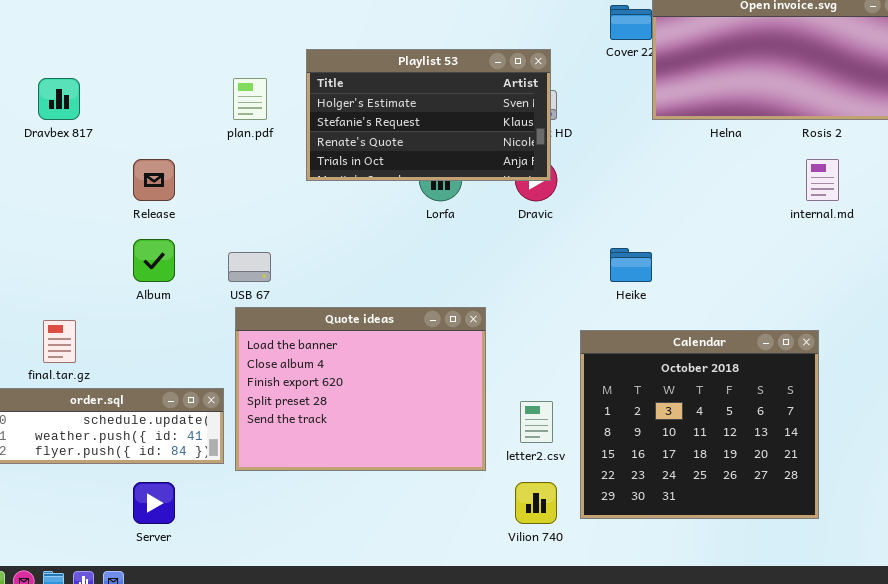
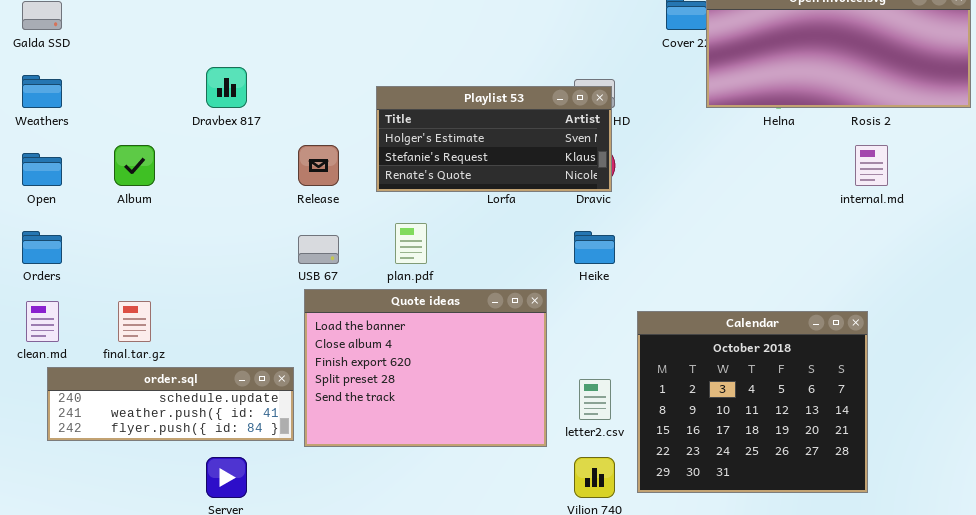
Playlist 53: [306,49,551,181] -> [376,86,612,192], moved, resized
Dravbex 817: [38,78,80,120] -> [206,67,247,108], moved
plan.pdf: [233,78,267,120] -> [395,223,427,264], moved
Release: [133,159,175,201] -> [298,145,339,186], moved
Album: [133,239,175,282] -> [114,145,155,186], moved
Heike: [610,248,652,282] -> [574,231,615,264], moved

